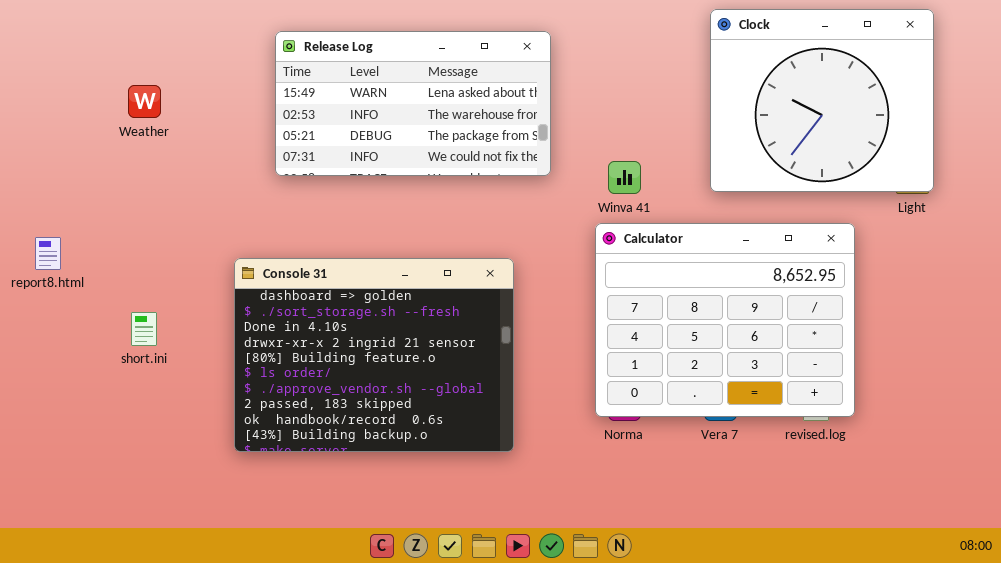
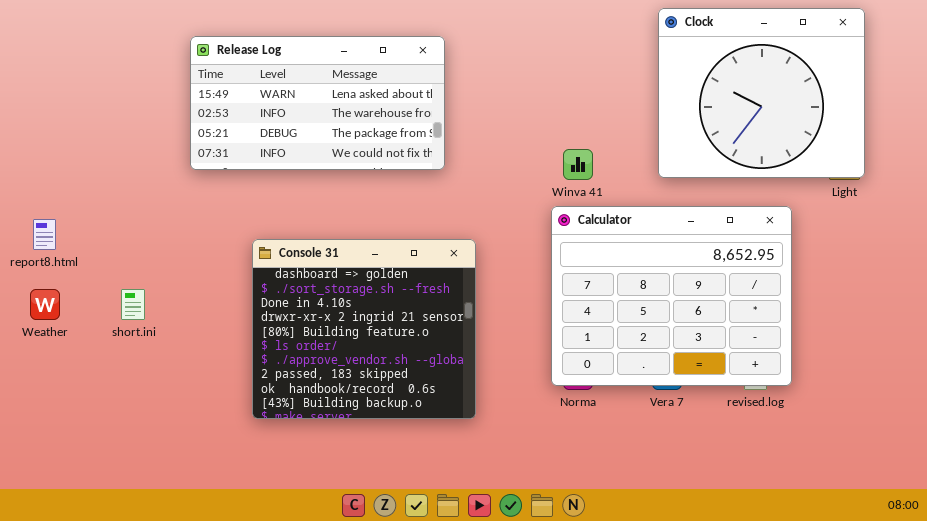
Release Log: [275,31,551,176] -> [190,36,445,170], moved
Weather: [128,85,161,118] -> [30,289,60,320], moved
Console 31: [234,258,514,452] -> [252,239,476,419], resized

